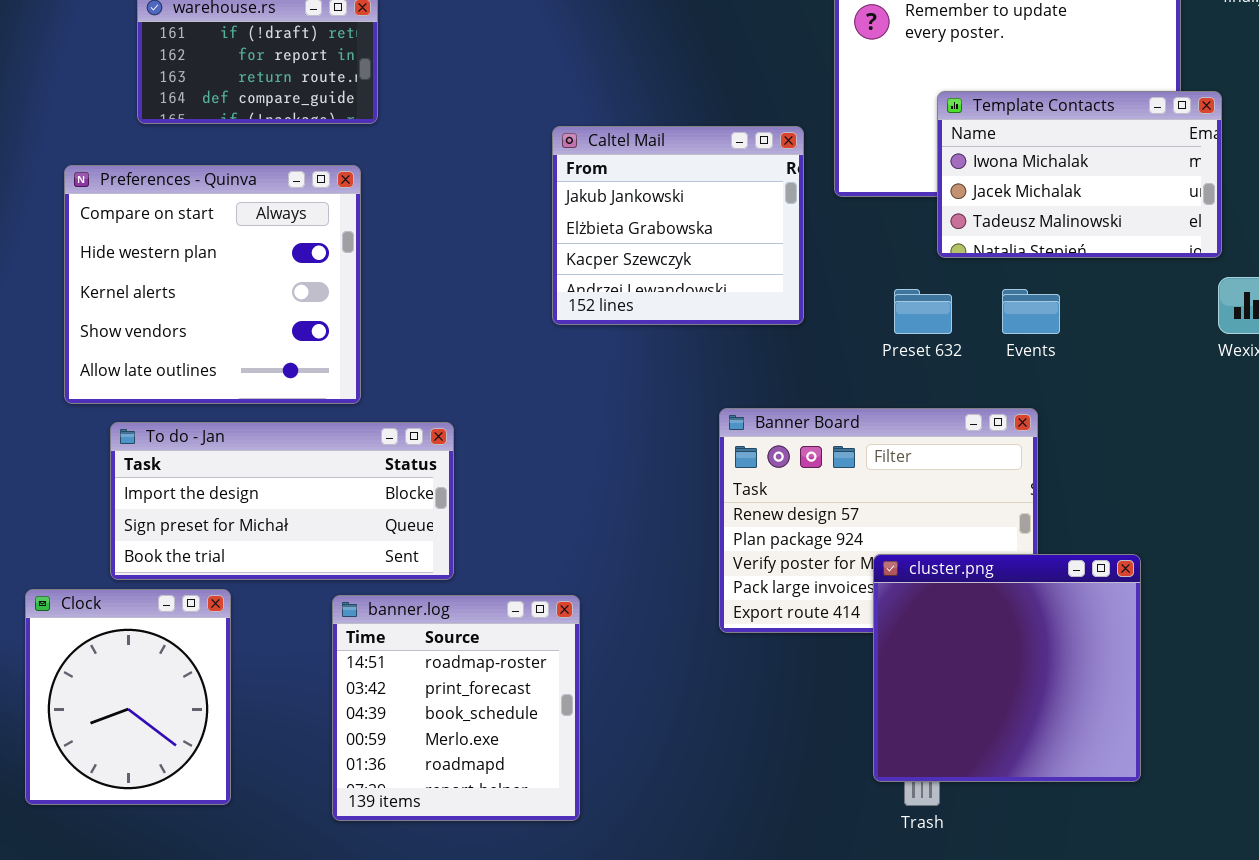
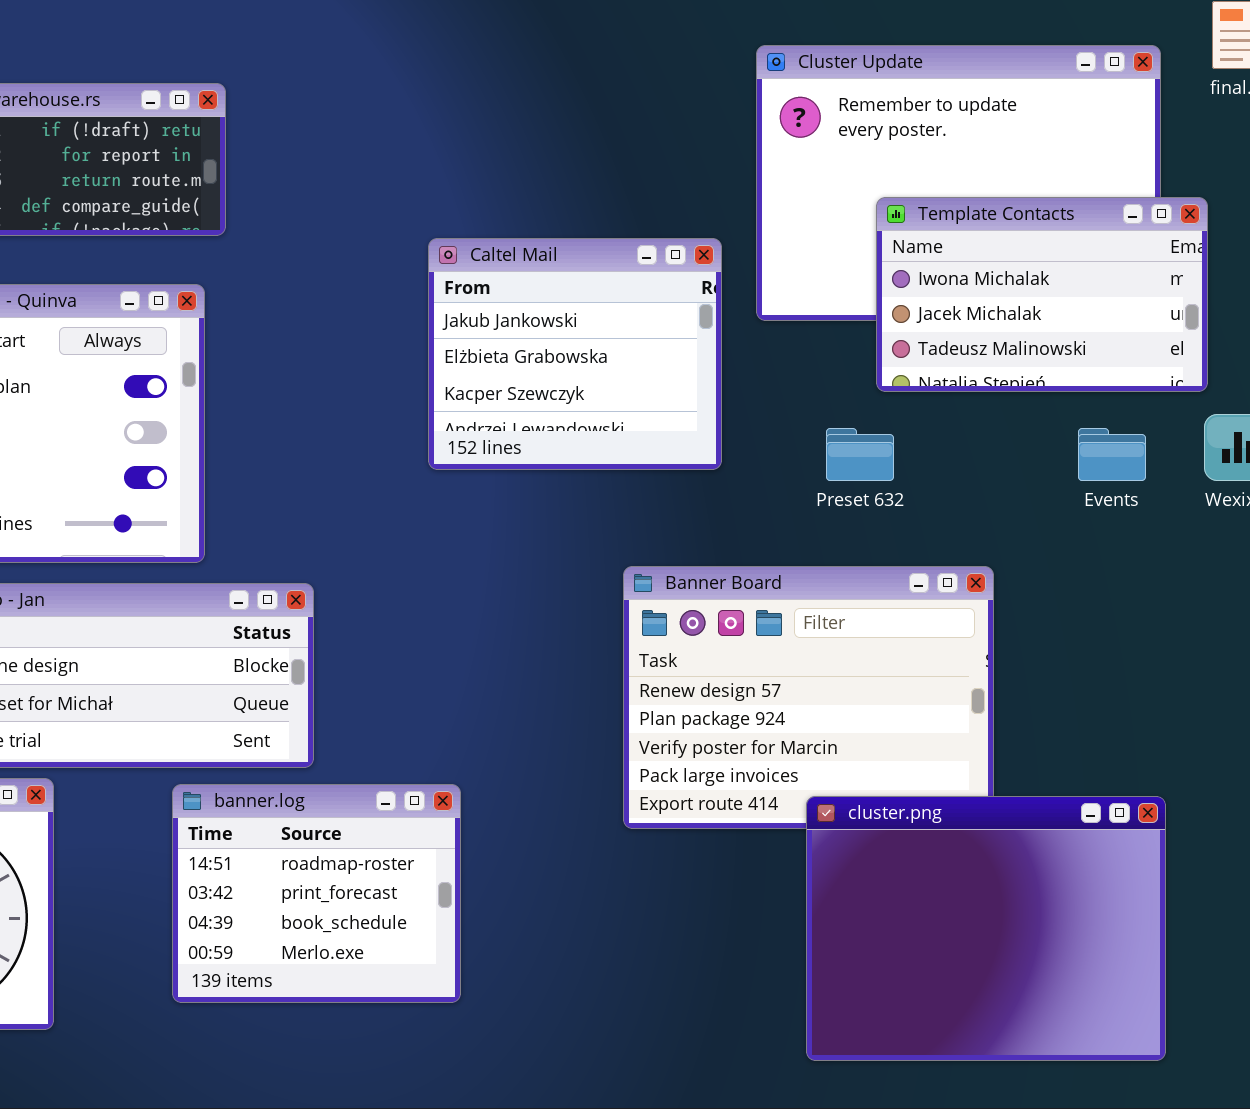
Events: [1002,289,1060,334] -> [1078,428,1146,481], moved
cluster.png: [873,554,1141,782] -> [806,796,1166,1061], moved, resized
banner.log: [332,595,580,821] -> [172,784,461,1003], resized

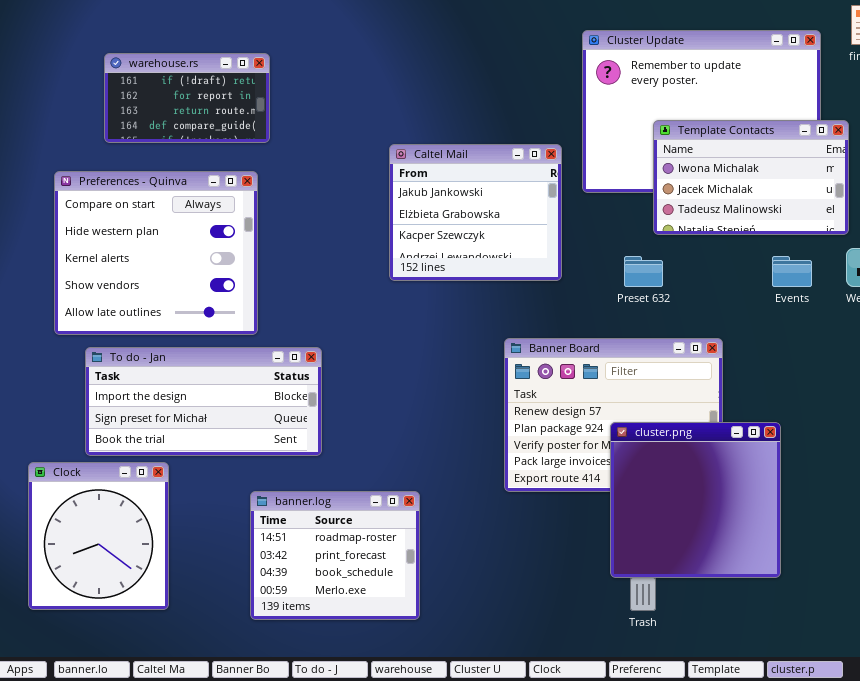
banner.log: [172,784,461,1003] -> [250,491,420,620], moved
cluster.png: [806,796,1166,1061] -> [610,422,781,578], moved, resized

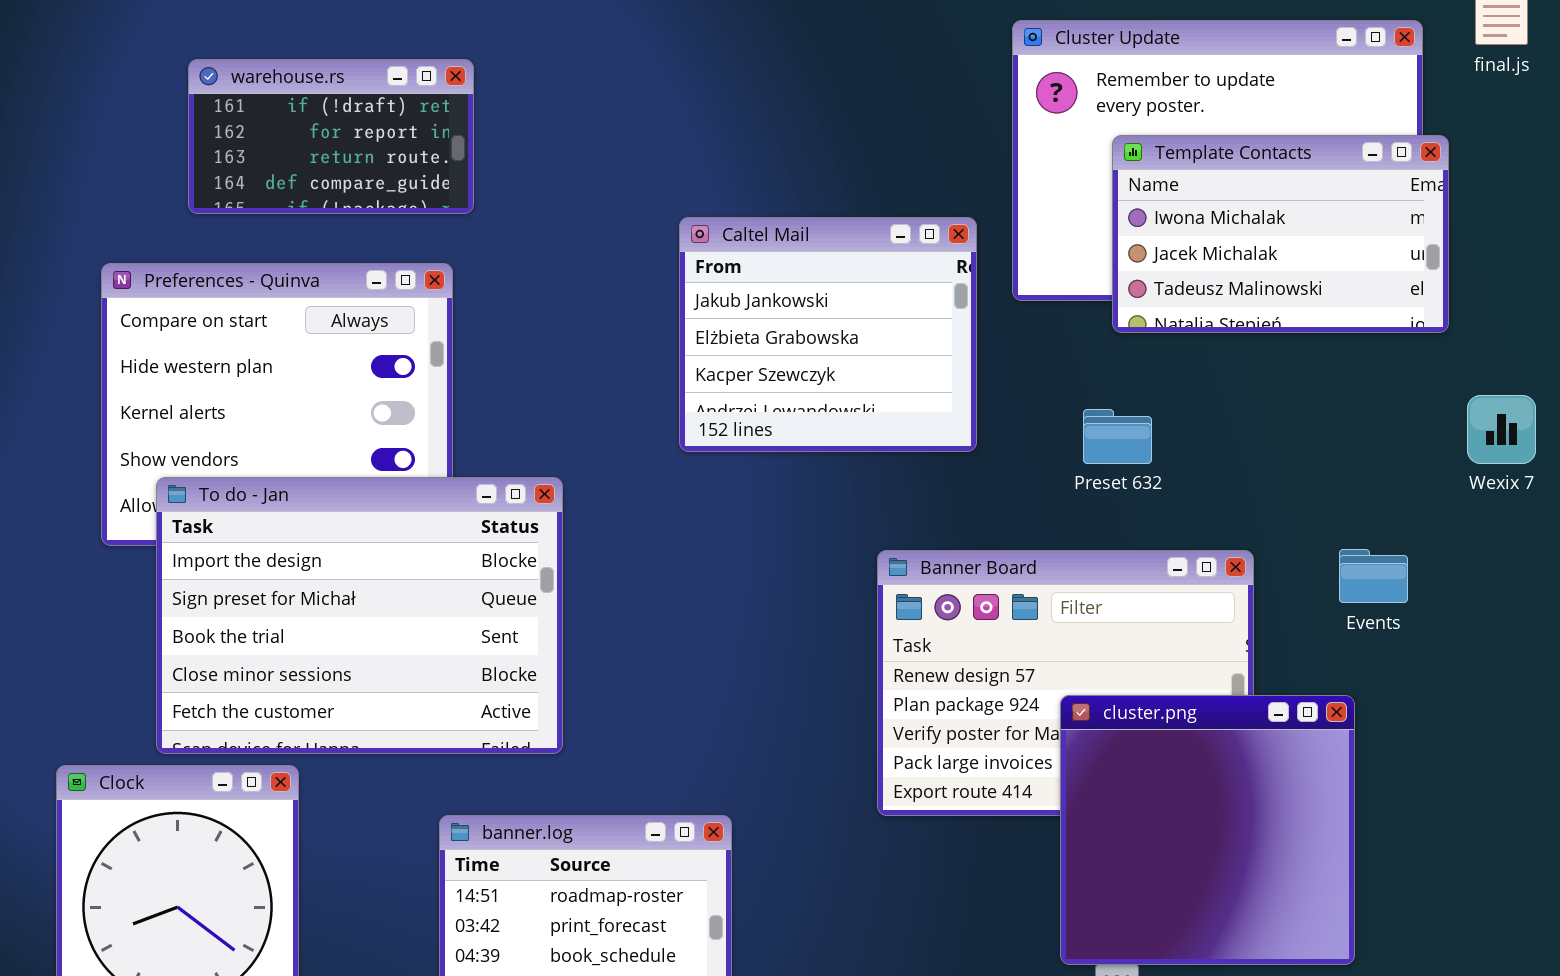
Template Contacts: [653,120,849,235] -> [1112,135,1449,333], moved
Events: [772,256,812,287] -> [1339,549,1408,603], moved
To do - Jan: [85,347,322,456] -> [156,477,563,754], resized

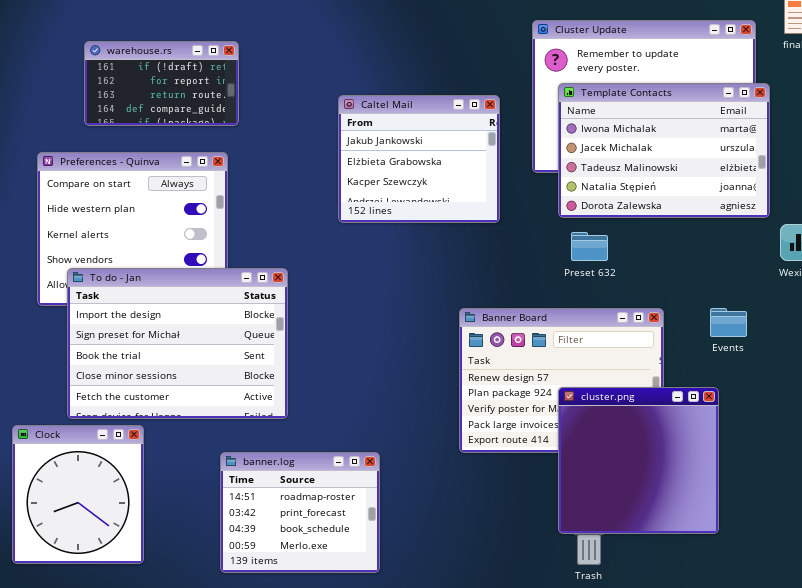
Template Contacts: [1112,135,1449,333] -> [558,83,770,218], resized
Caltel Mail: [679,217,977,452] -> [338,95,500,223], moved

